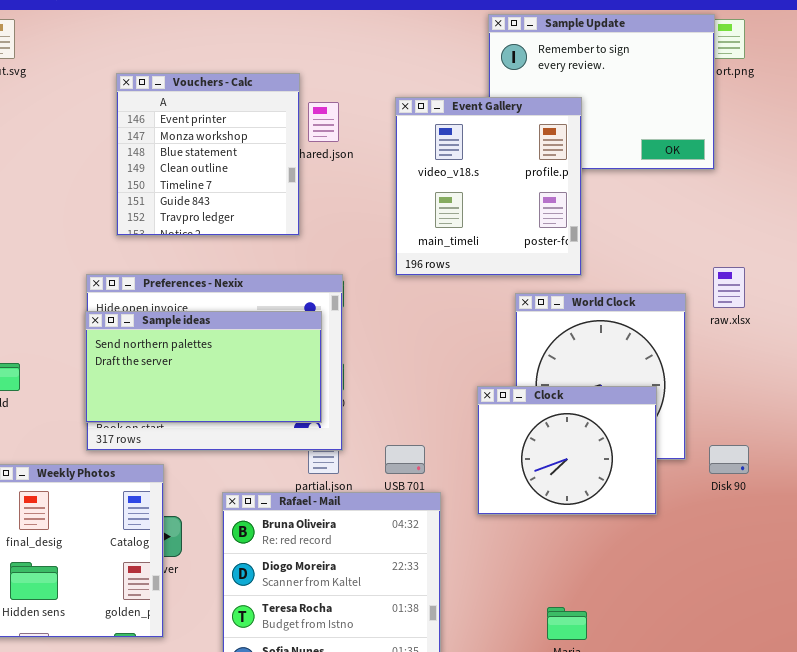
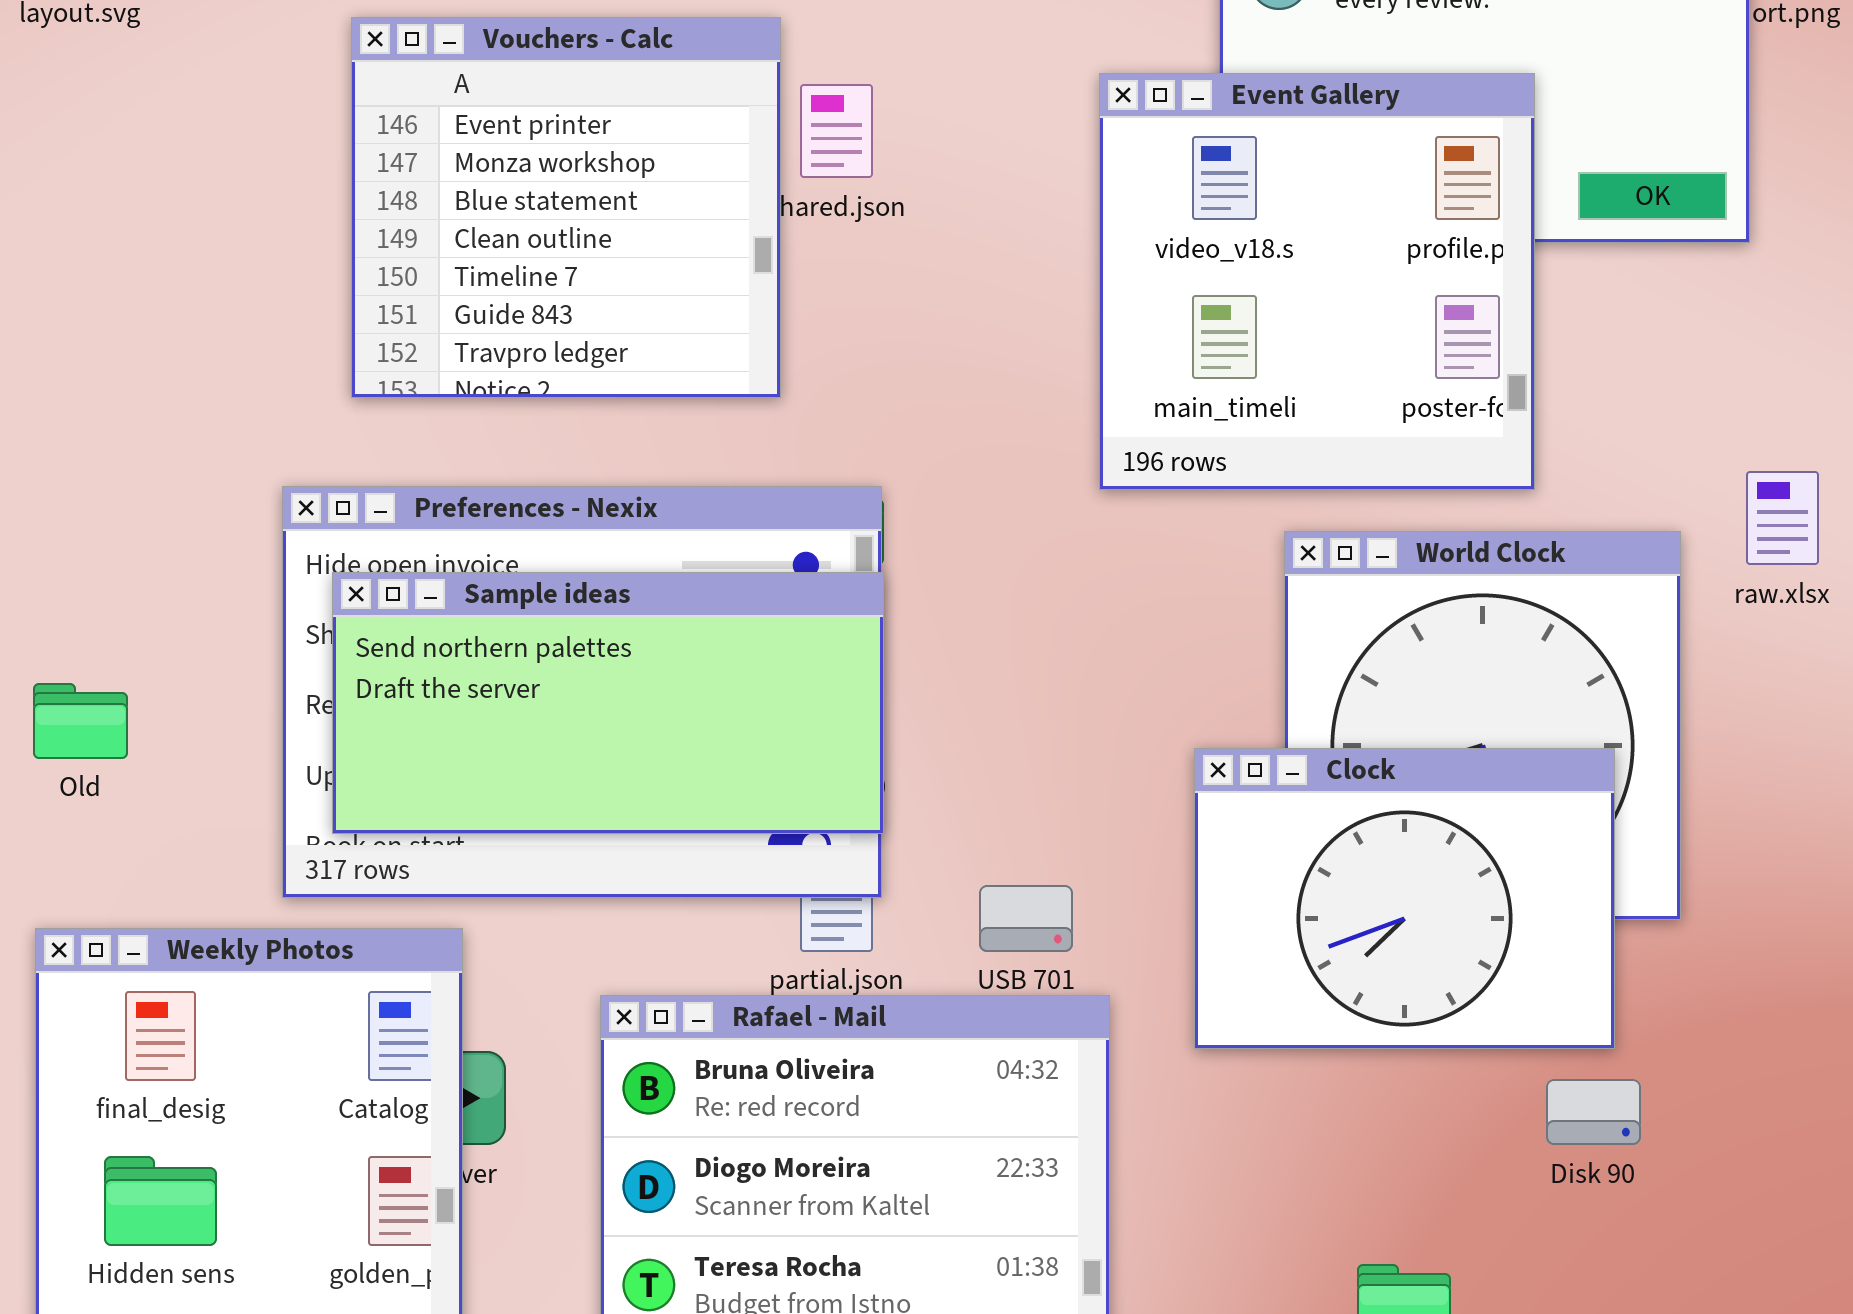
Event Gallery: [395,97,582,276] -> [1099,73,1535,490], moved
Sample ideas: [85,311,322,423] -> [332,572,884,834], moved
Disk 90: [709,445,749,474] -> [1546,1079,1641,1145], moved

